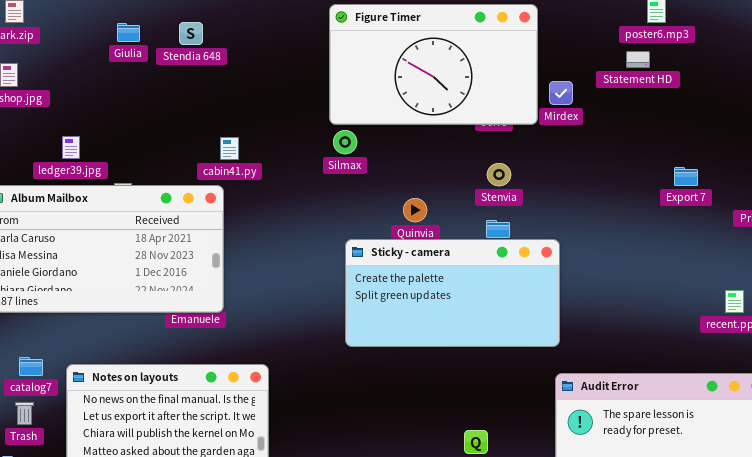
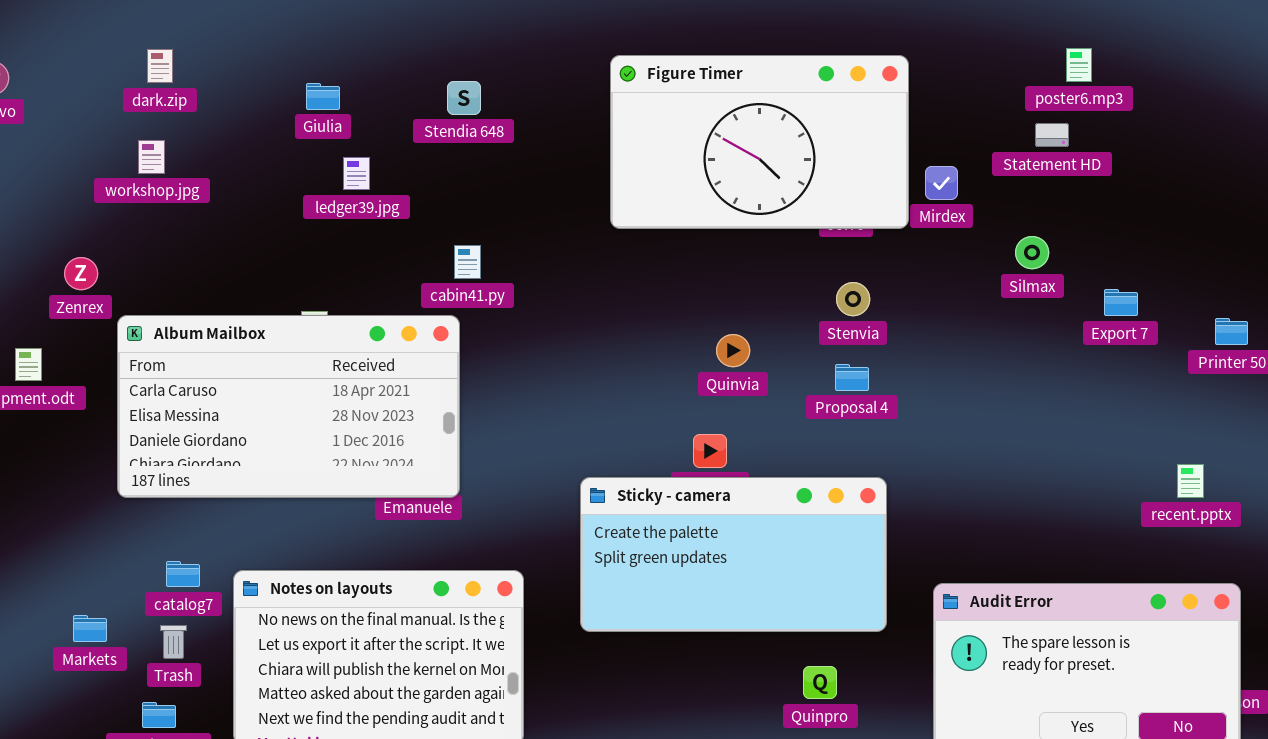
Stendia 648: [179,22,203,45] -> [447,81,481,115], moved
Silmax: [333,130,357,154] -> [1015,236,1049,269], moved
ledger39.jpg: [62,136,80,159] -> [343,157,370,190], moved
Sticky - camera: [345,239,560,347] -> [580,477,887,632], moved

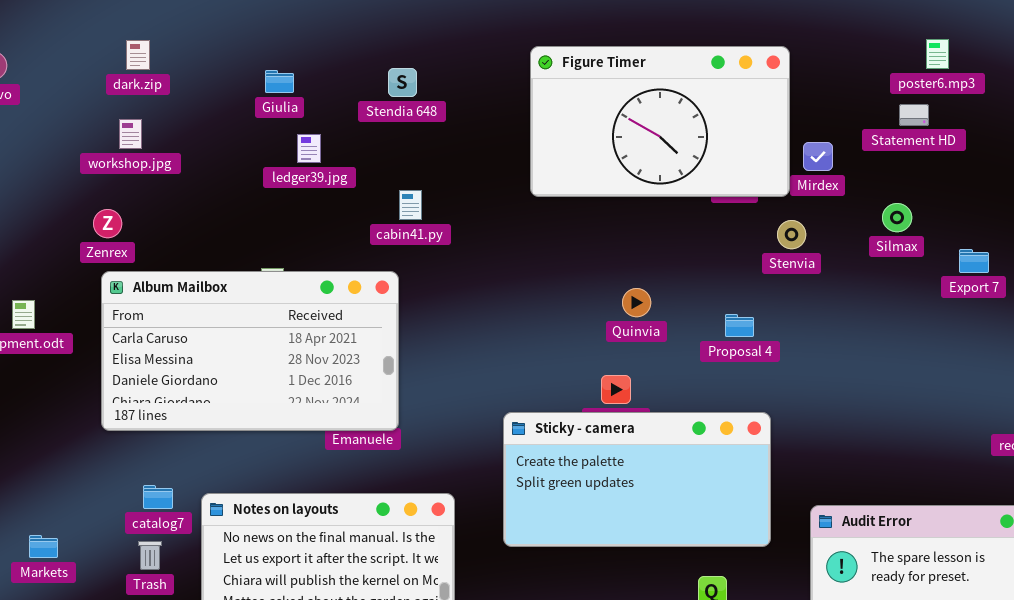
cabin41.py: [454,245,481,279] -> [399,190,422,220], moved
Zenrex: [64,257,98,290] -> [93,209,122,238], moved
Stenvia: [836,282,870,316] -> [777,220,806,249], moved
Markets: [73,615,107,642] -> [29,535,58,558], moved

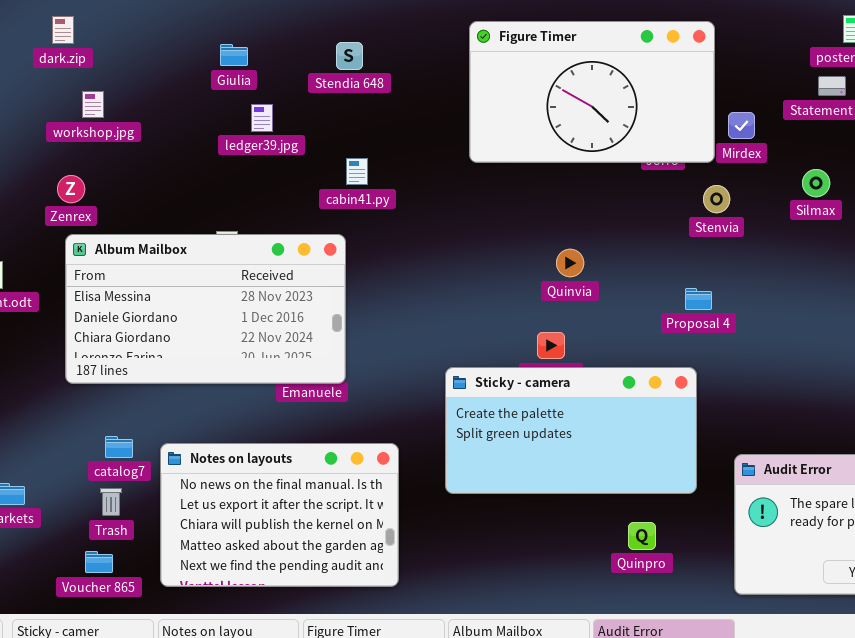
dark.zip: [126,40,150,70] -> [52,16,74,44], moved
Album Mailbox: [101,271,399,431] -> [65,234,346,384], scrolled down 1 row
Proposal 4: [725,314,754,337] -> [685,288,712,310], moved

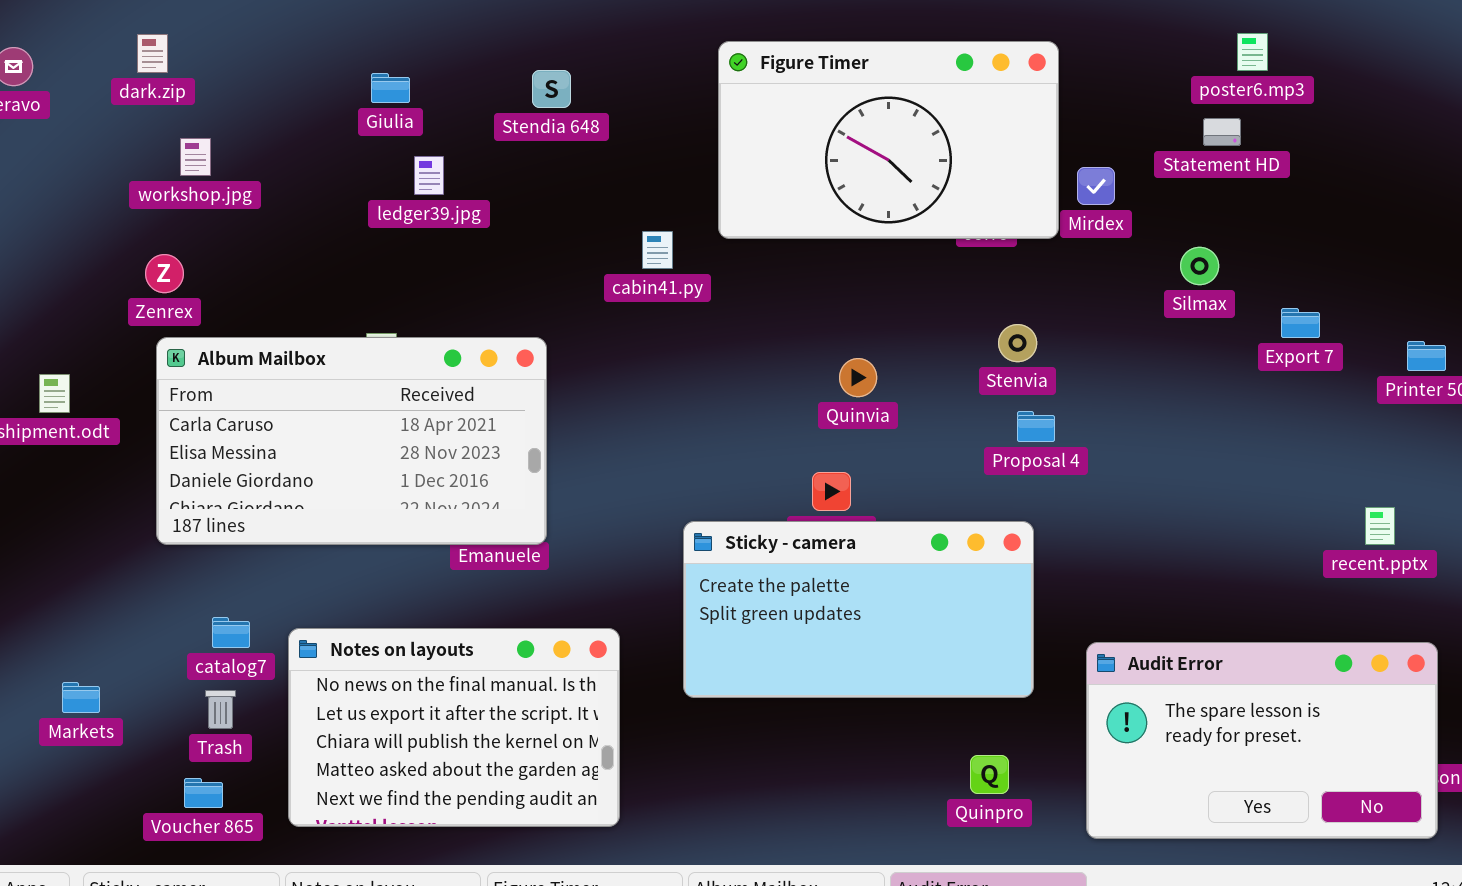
cabin41.py: [346,158,368,185] -> [642,231,673,269], moved
Stenvia: [703,185,730,213] -> [998,324,1037,362], moved
Album Mailbox: [65,234,346,384] -> [156,337,547,545], scrolled up 1 row
Quinpro: [628,522,656,550] -> [970,755,1009,794], moved

